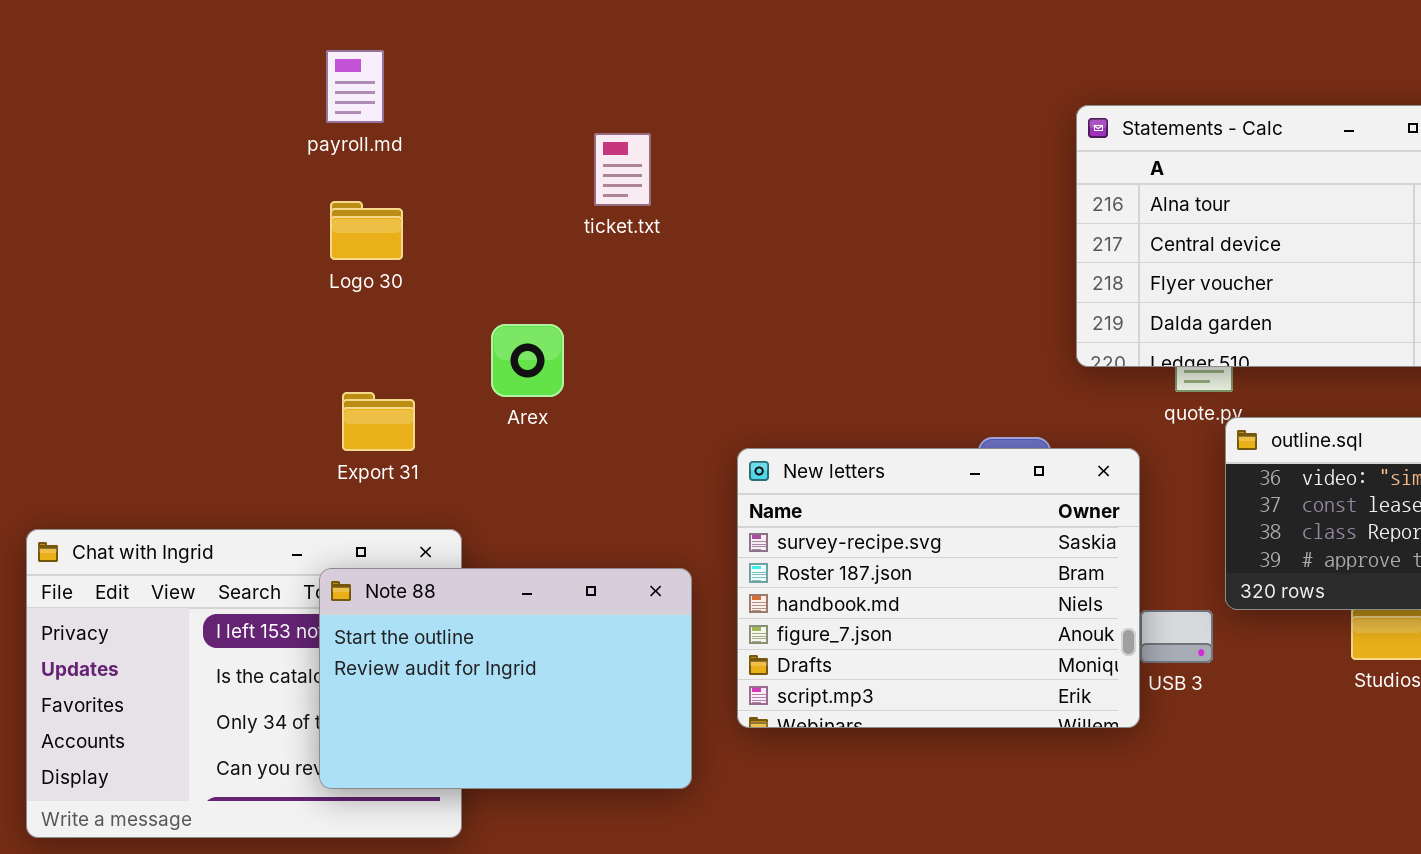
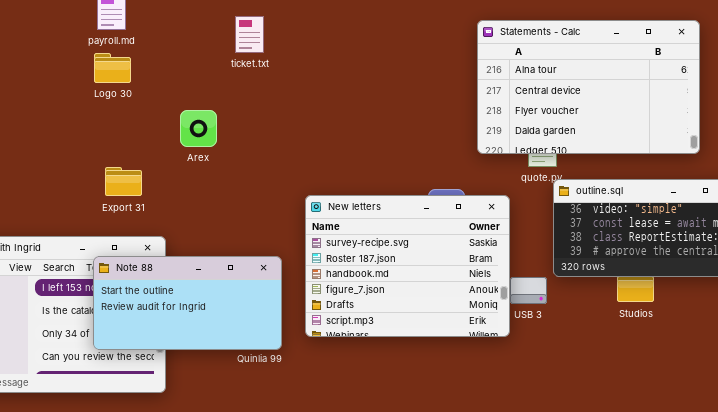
ticket.txt: [594,133,651,206] -> [235,16,264,53], moved
Logo 30: [330,201,403,260] -> [94,53,131,83], moved
Arex: [491,324,564,397] -> [180,110,217,147], moved
Note 88: [319,568,692,789] -> [93,256,282,350], resized

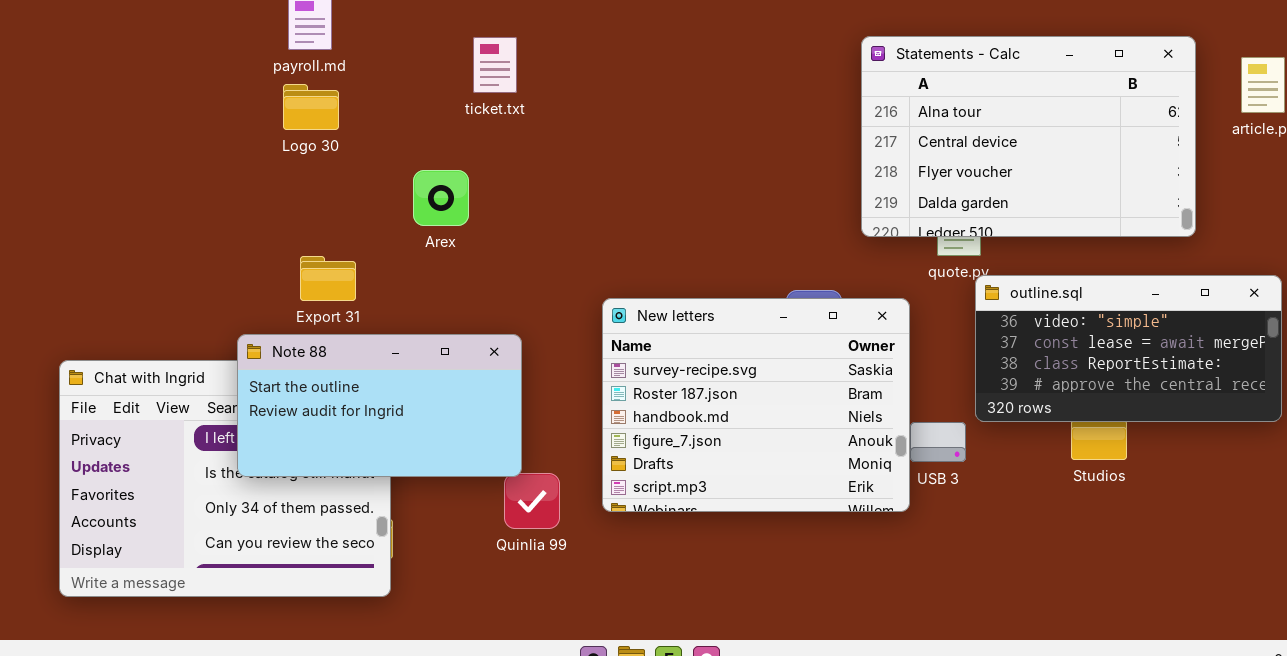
ticket.txt: [235,16,264,53] -> [473,37,517,93], moved
Note 88: [93,256,282,350] -> [237,334,522,477], moved

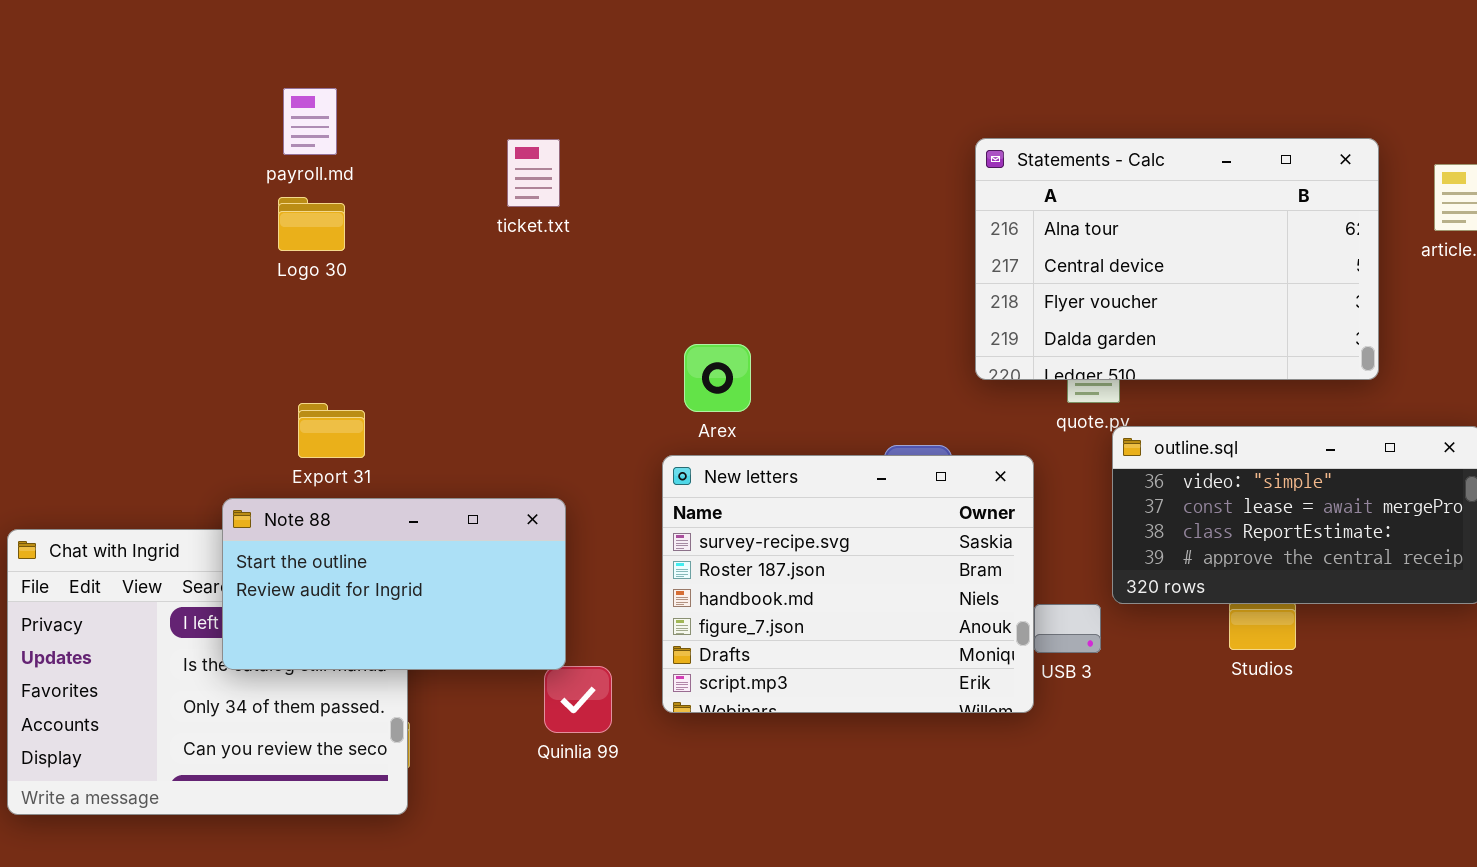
Arex: [413,170,469,226] -> [684,344,751,412], moved

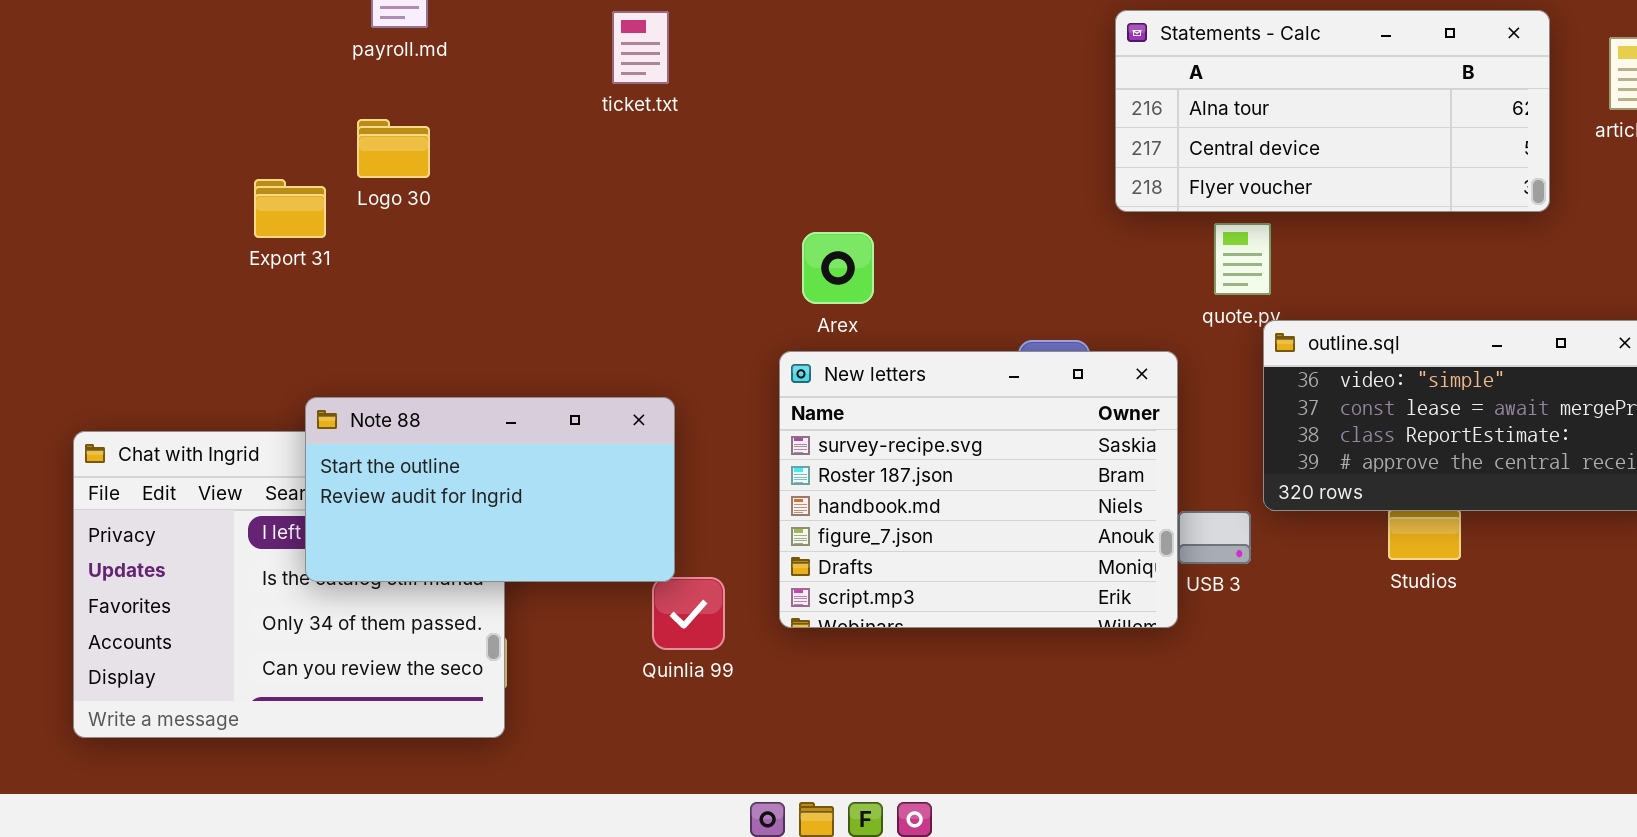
Statements - Calc: [975,138,1379,380] -> [1115,10,1550,212], resized
Logo 30: [278,197,345,251] -> [357,119,430,178], moved
Export 31: [298,403,365,458] -> [254,179,326,238], moved

